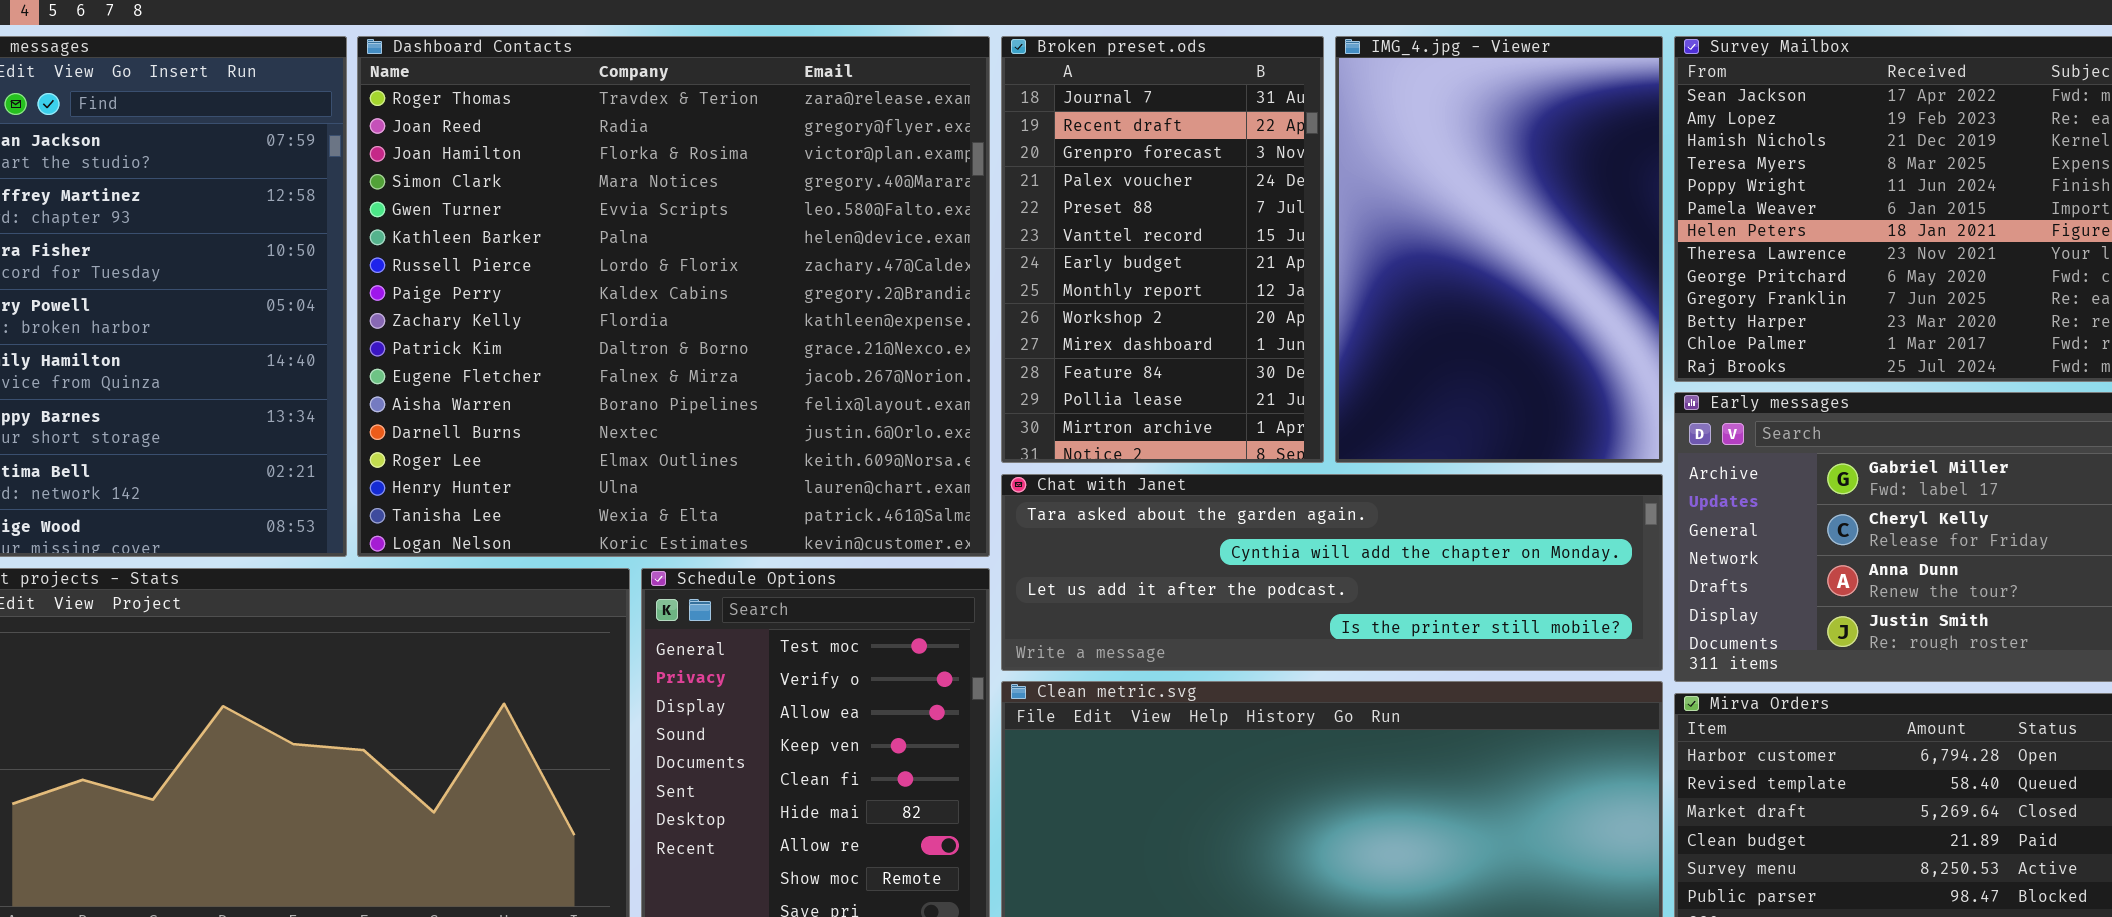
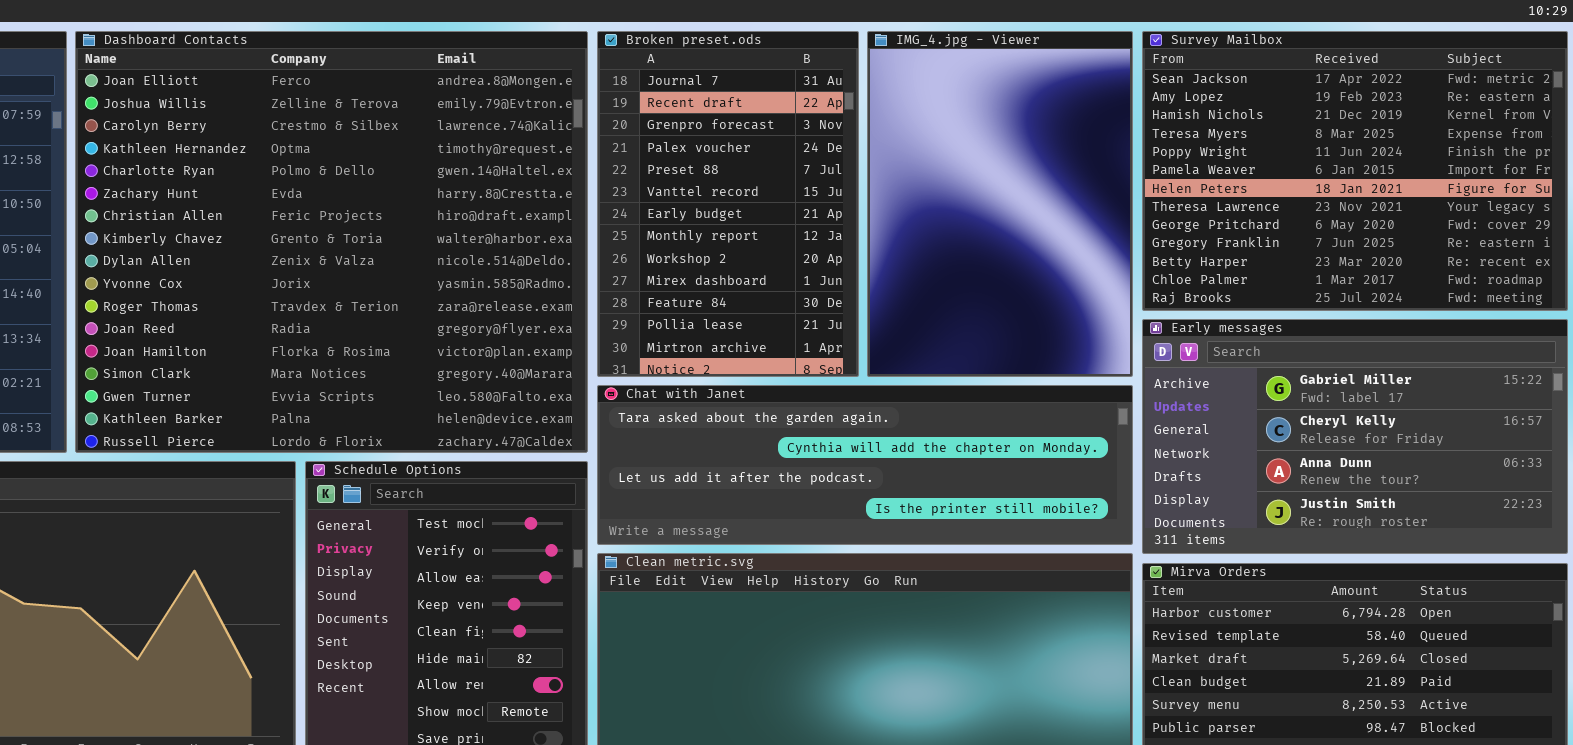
Dashboard Contacts: [357,36,990,557] -> [75,31,588,453], scrolled up 10 rows

